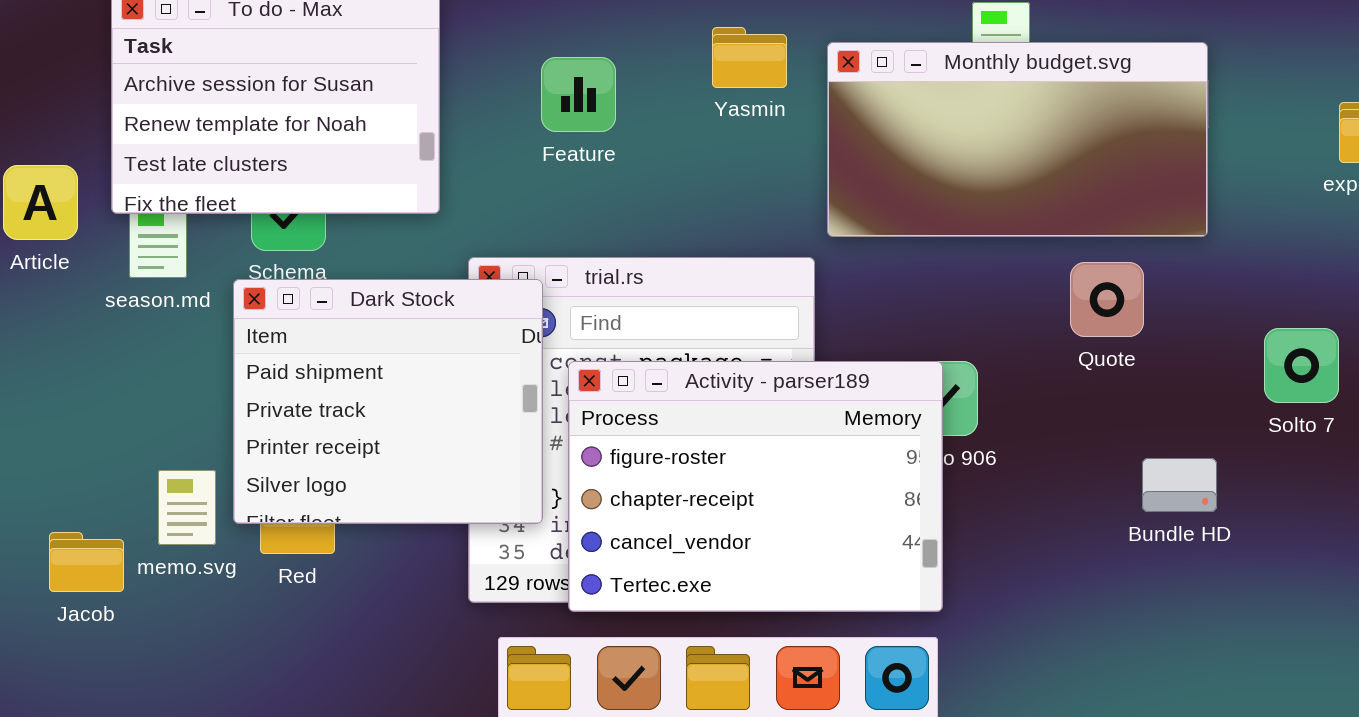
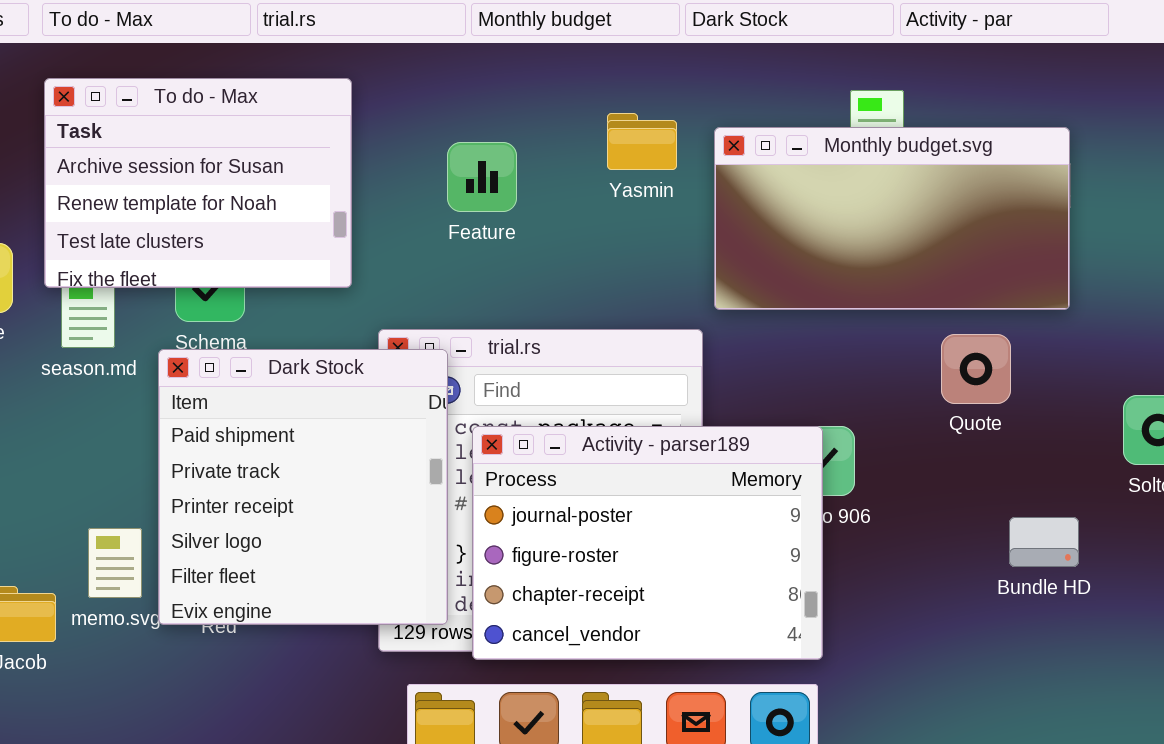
Dark Stock: [233,279,543,524] -> [158,349,448,625], resized
Activity - parser189: [568,361,943,612] -> [472,426,823,660], scrolled up 1 row

